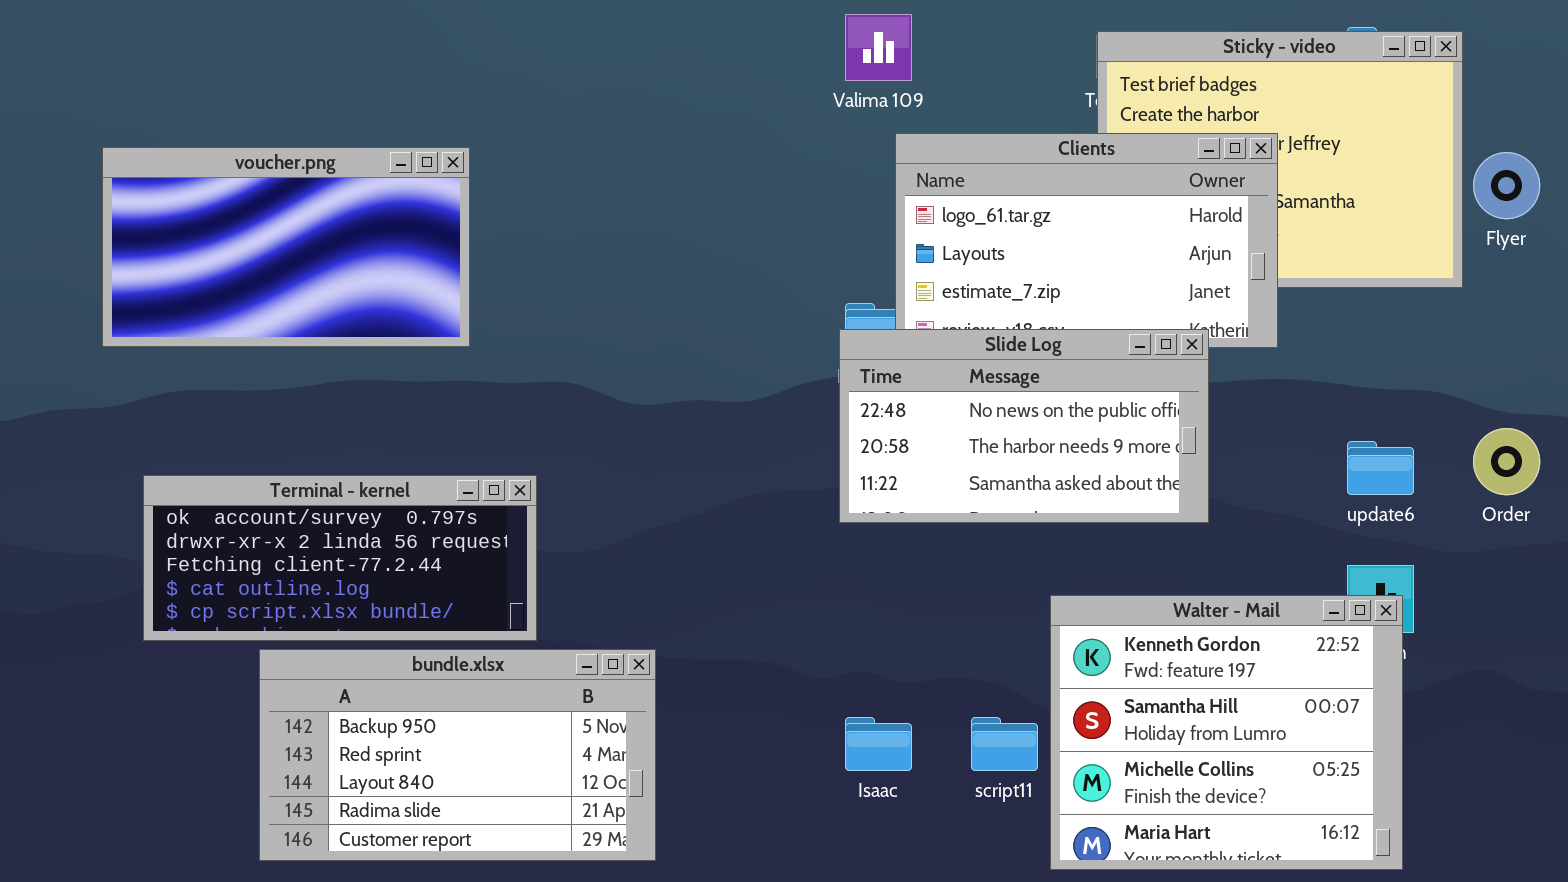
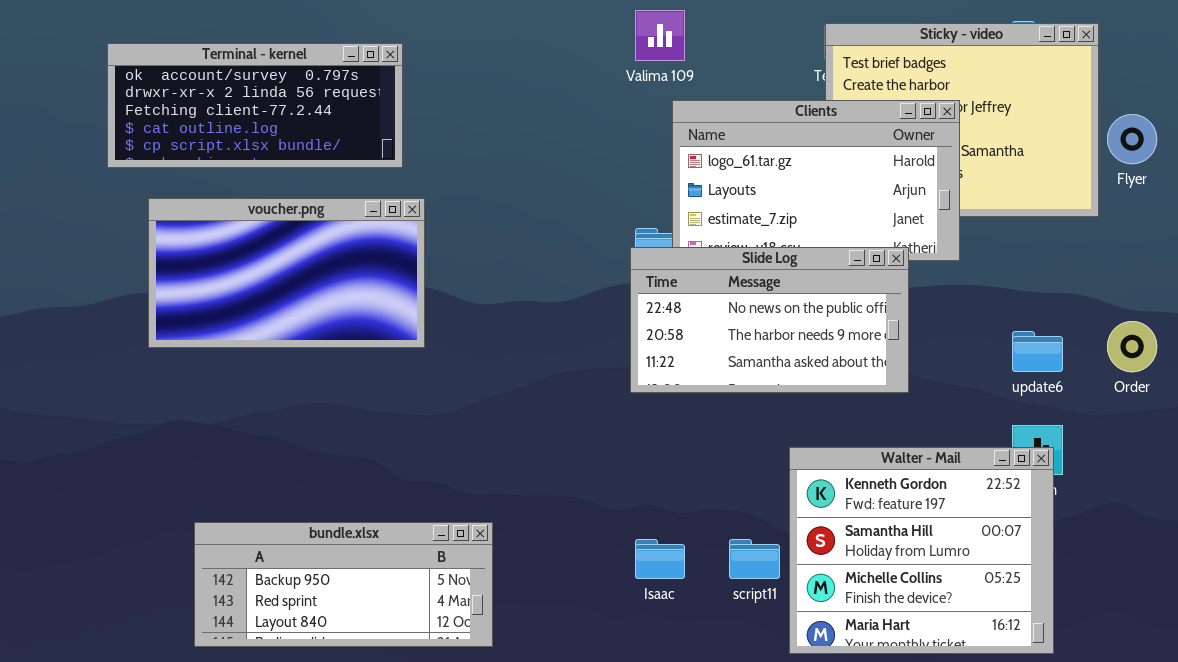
voucher.png: [102,147,470,347] -> [148,198,425,348], moved
Terminal - kernel: [143,475,537,641] -> [107,43,403,168], moved
bundle.xlsx: [259,649,656,861] -> [194,522,493,647], resized

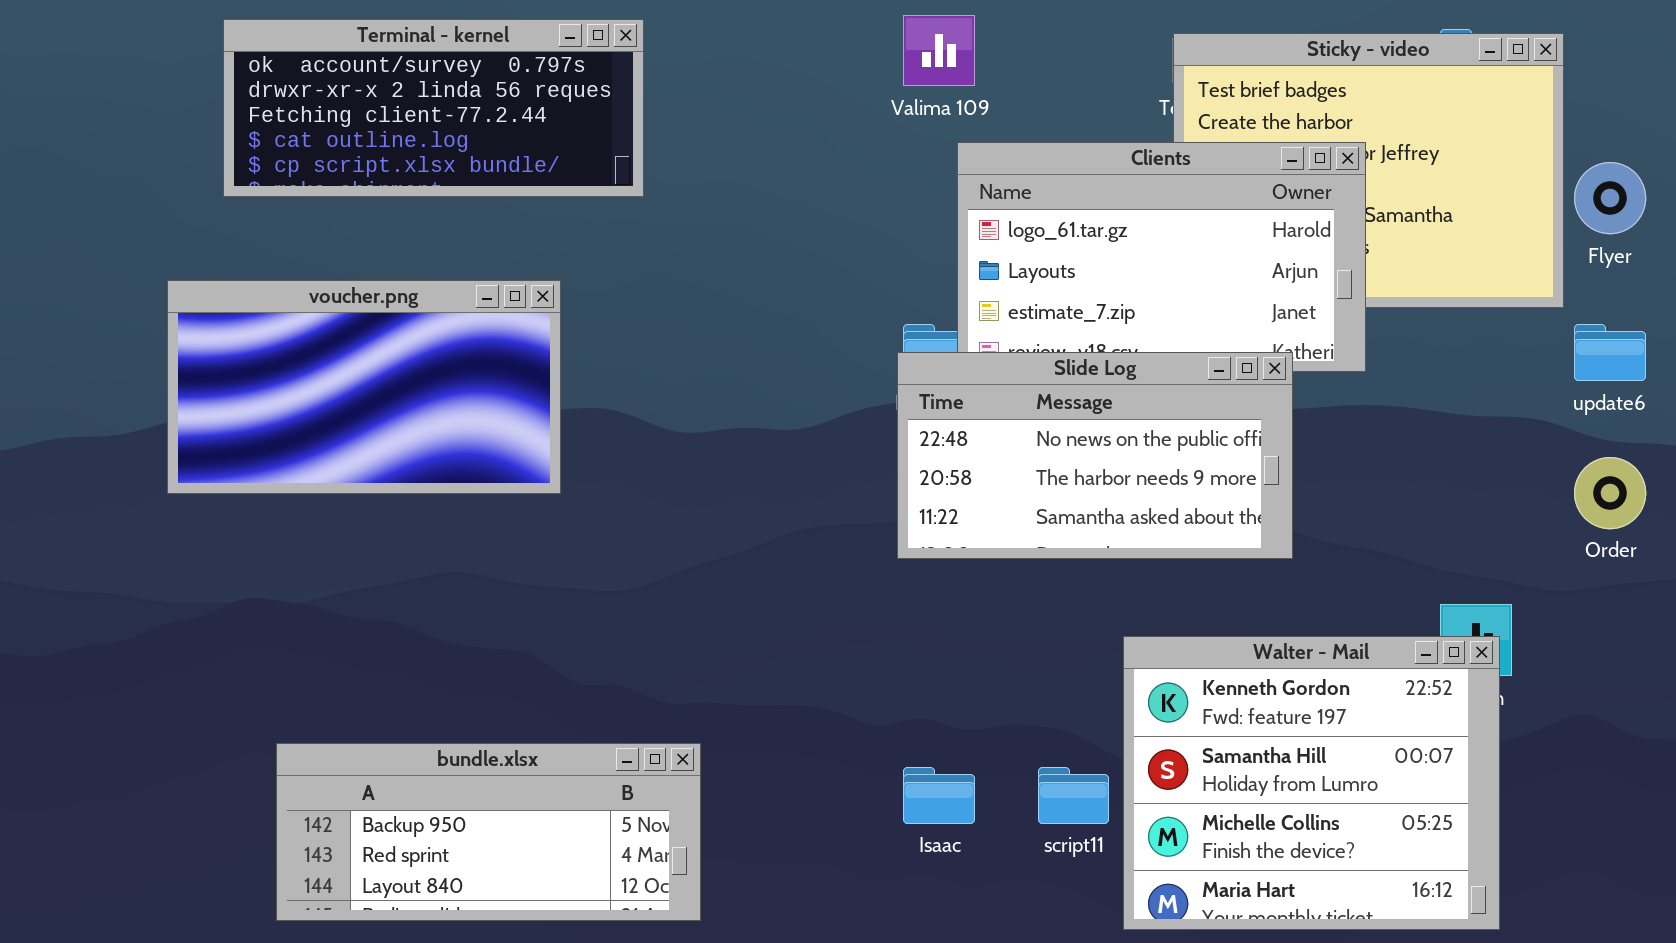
Terminal - kernel: [107,43,403,168] -> [223,19,644,197], moved
voucher.png: [148,198,425,348] -> [167,280,561,494], moved
update6: [1012,331,1063,372] -> [1574,324,1646,381], moved

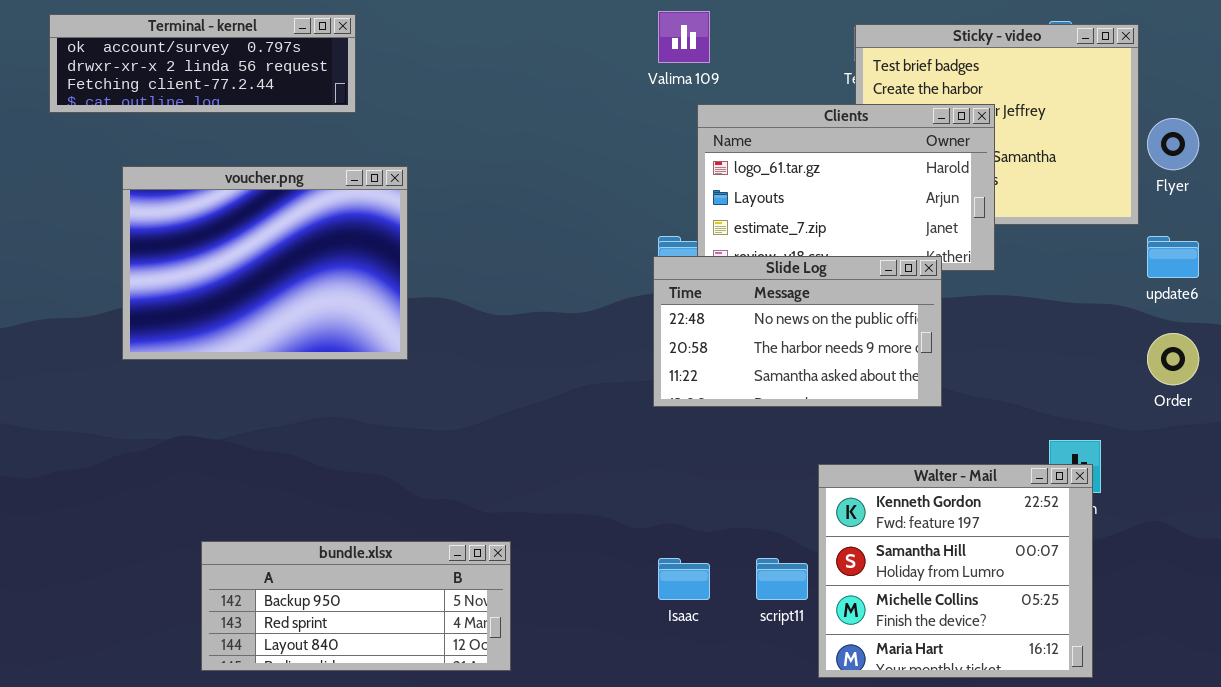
Terminal - kernel: [223,19,644,197] -> [49,14,356,113], moved, resized
voucher.png: [167,280,561,494] -> [122,166,408,360], resized

